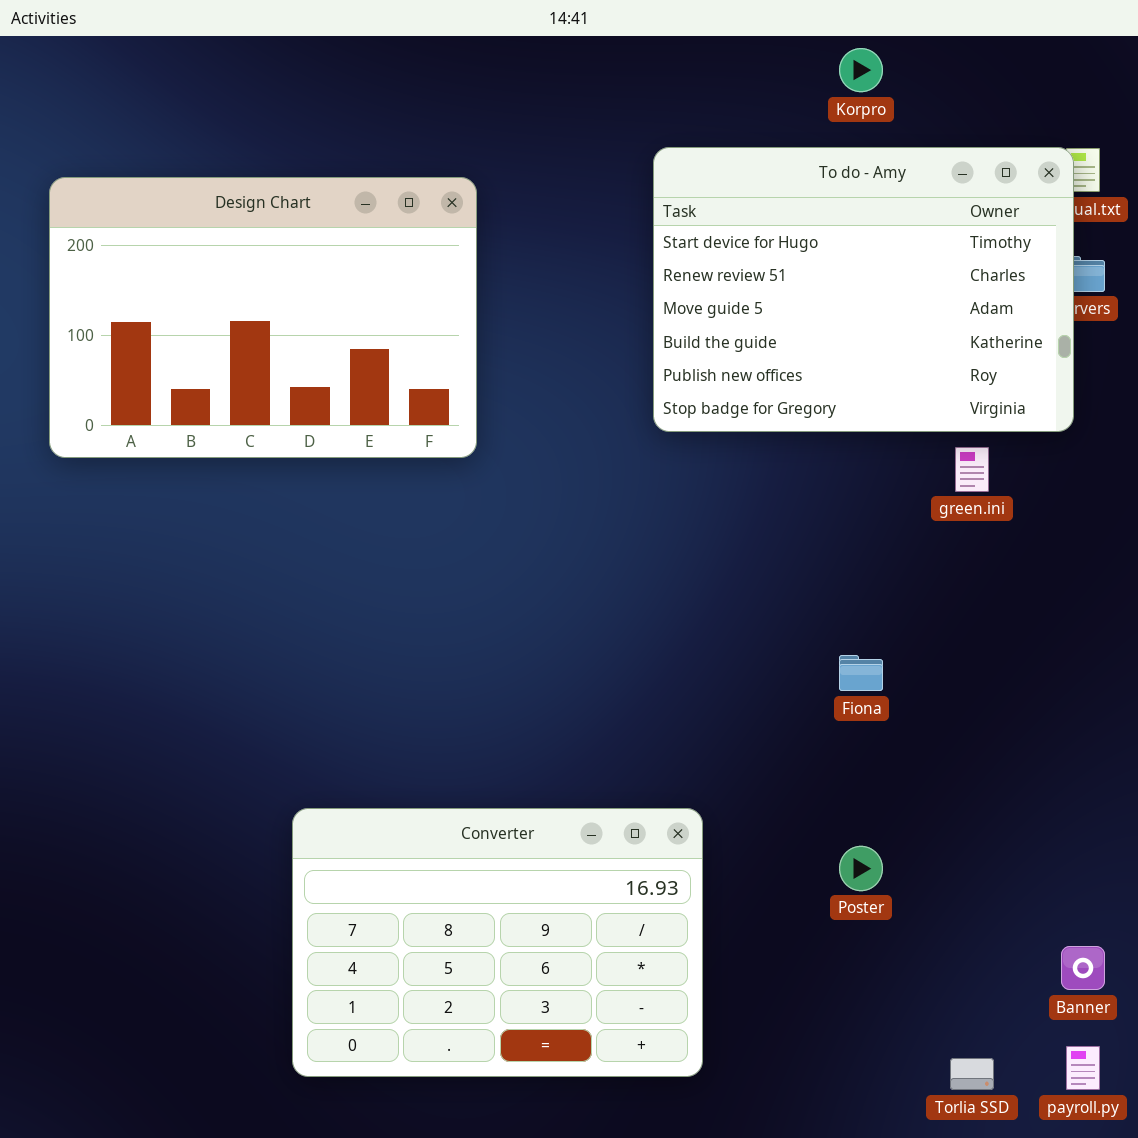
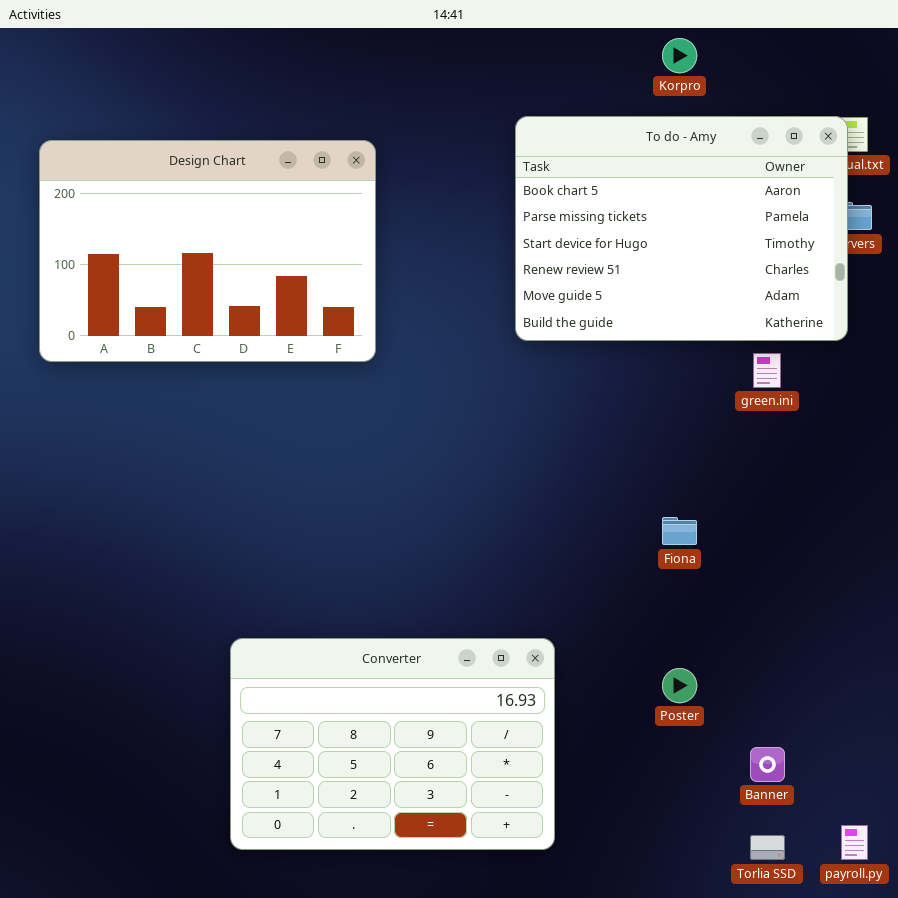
To do - Amy: [653,147,1074,432] -> [515,116,848,341], scrolled up 2 rows
Banner: [1061,946,1105,990] -> [750,747,785,782], moved

